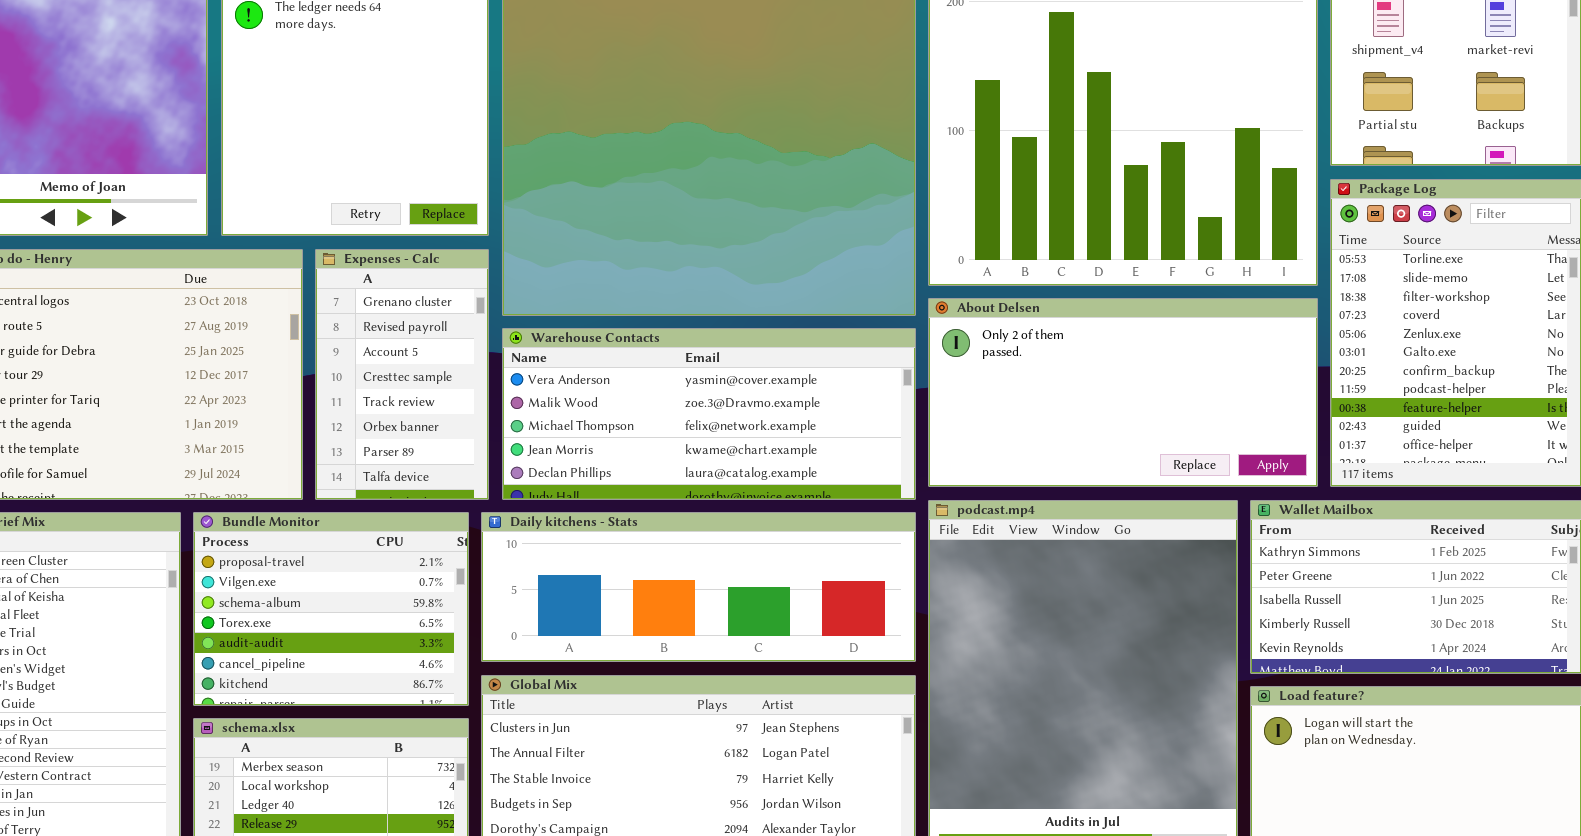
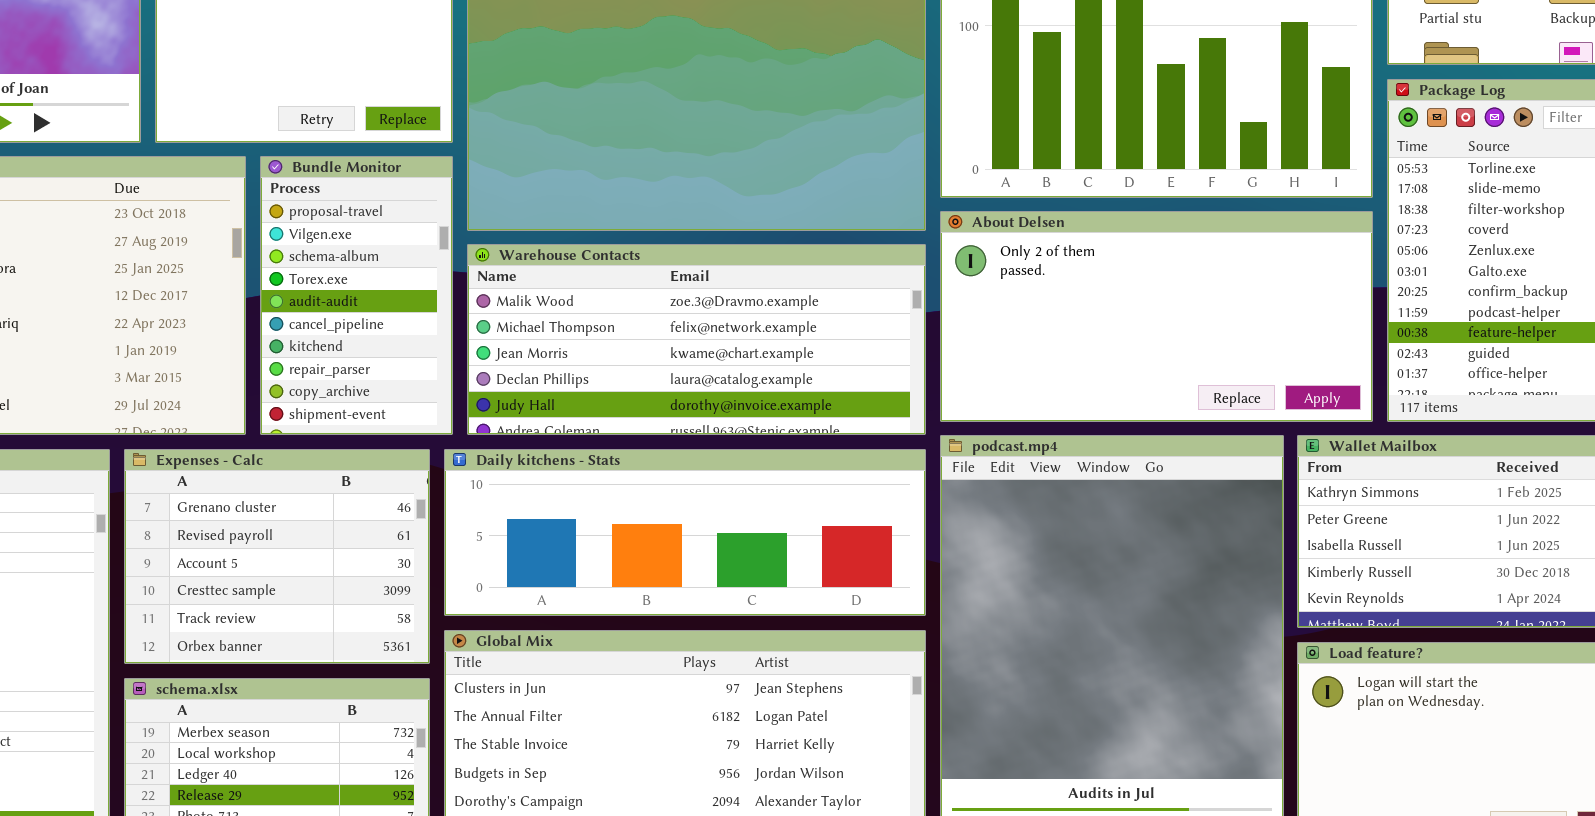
Expenses - Calc: [315,249,489,500] -> [124,449,430,664], moved, resized
Warehouse Contacts: [502,328,916,500] -> [467,244,926,435], scrolled down 1 row
Bundle Monitor: [193,512,469,706] -> [260,156,453,435], moved, resized

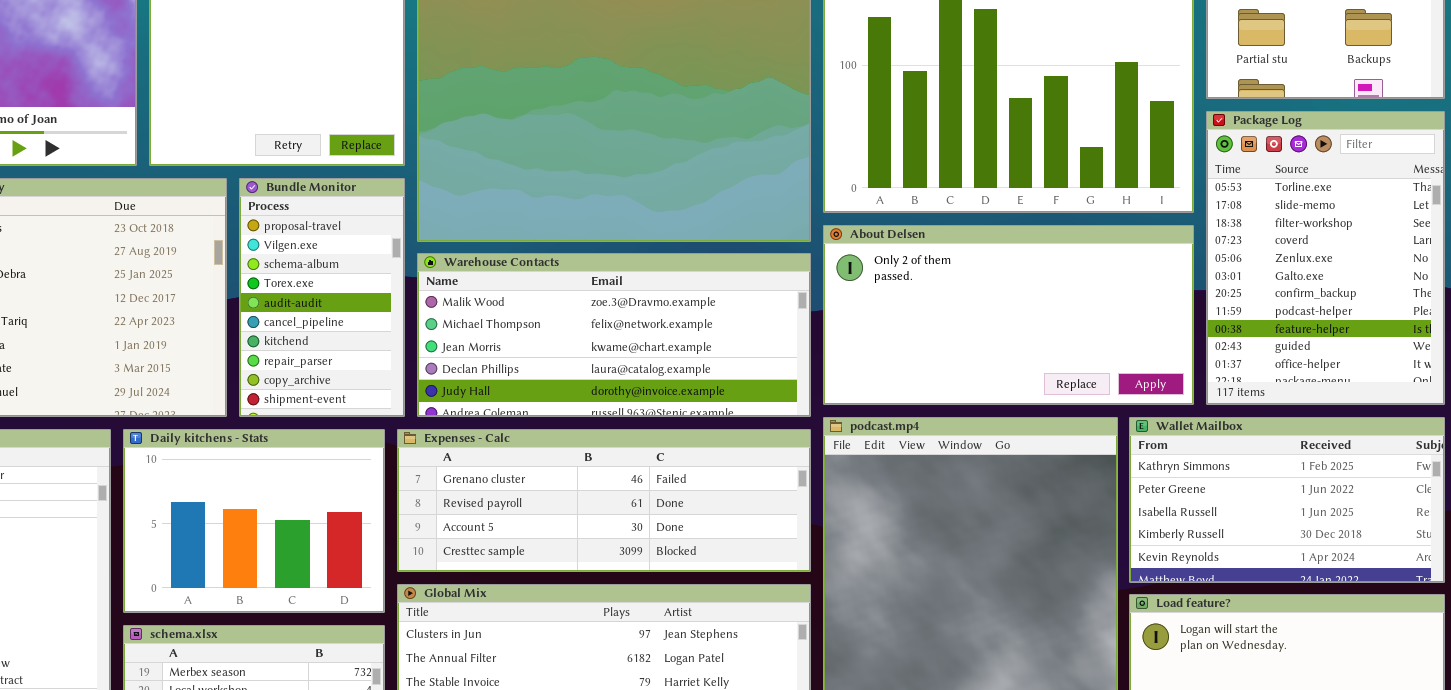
Expenses - Calc: [124,449,430,664] -> [397,429,811,572], moved, resized
Daily kitchens - Stats: [444,449,926,616] -> [123,429,385,613], moved, resized

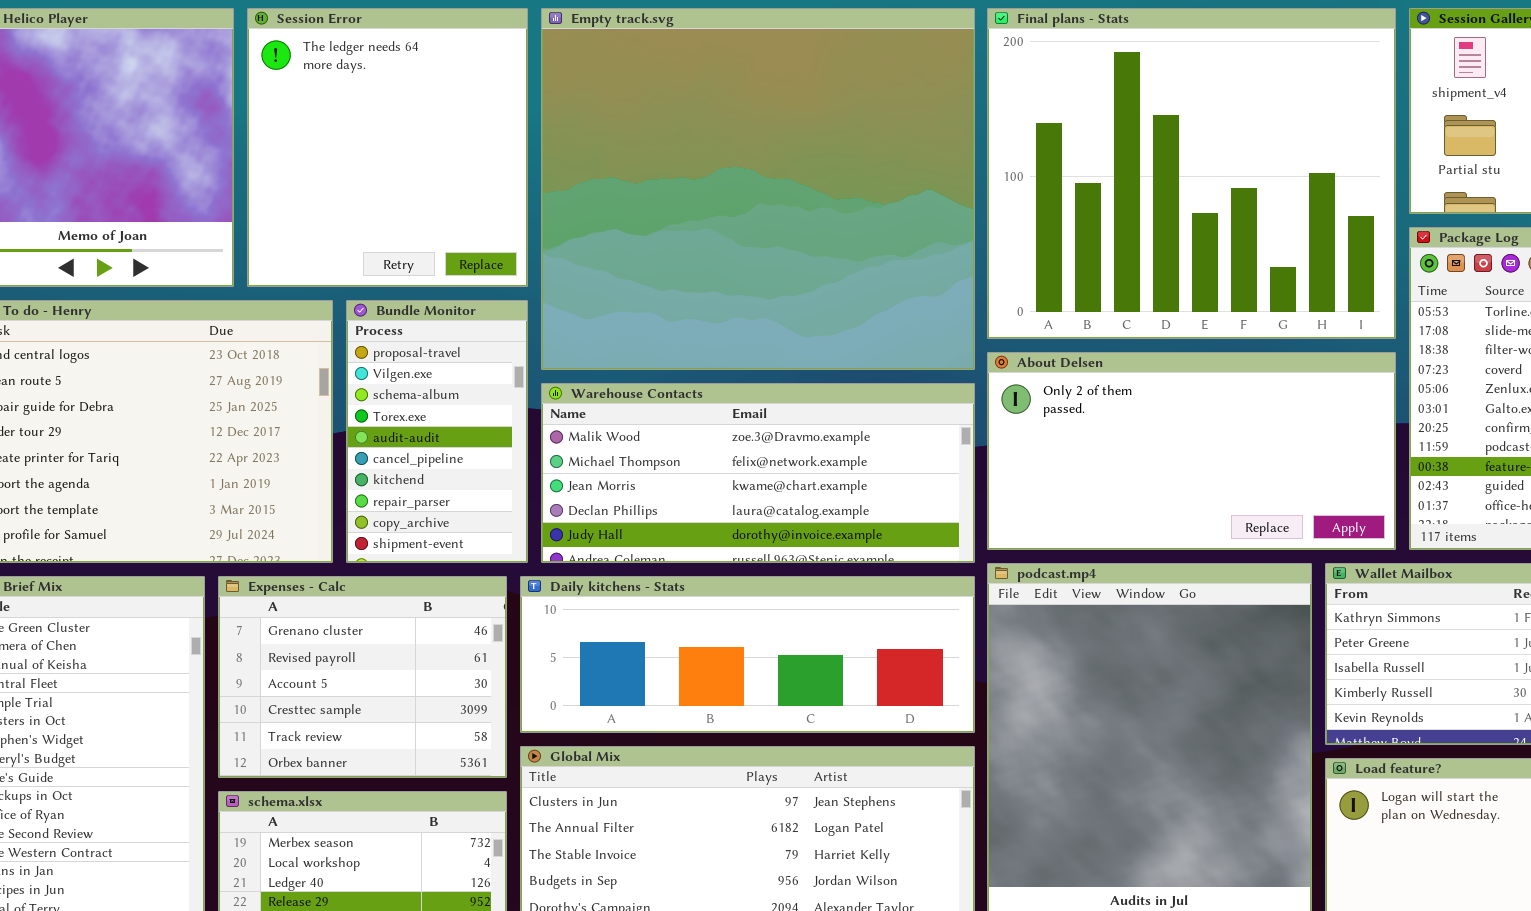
Daily kitchens - Stats: [123,429,385,613] -> [520,576,975,733], moved, resized
Expenses - Calc: [397,429,811,572] -> [218,576,507,778], moved, resized

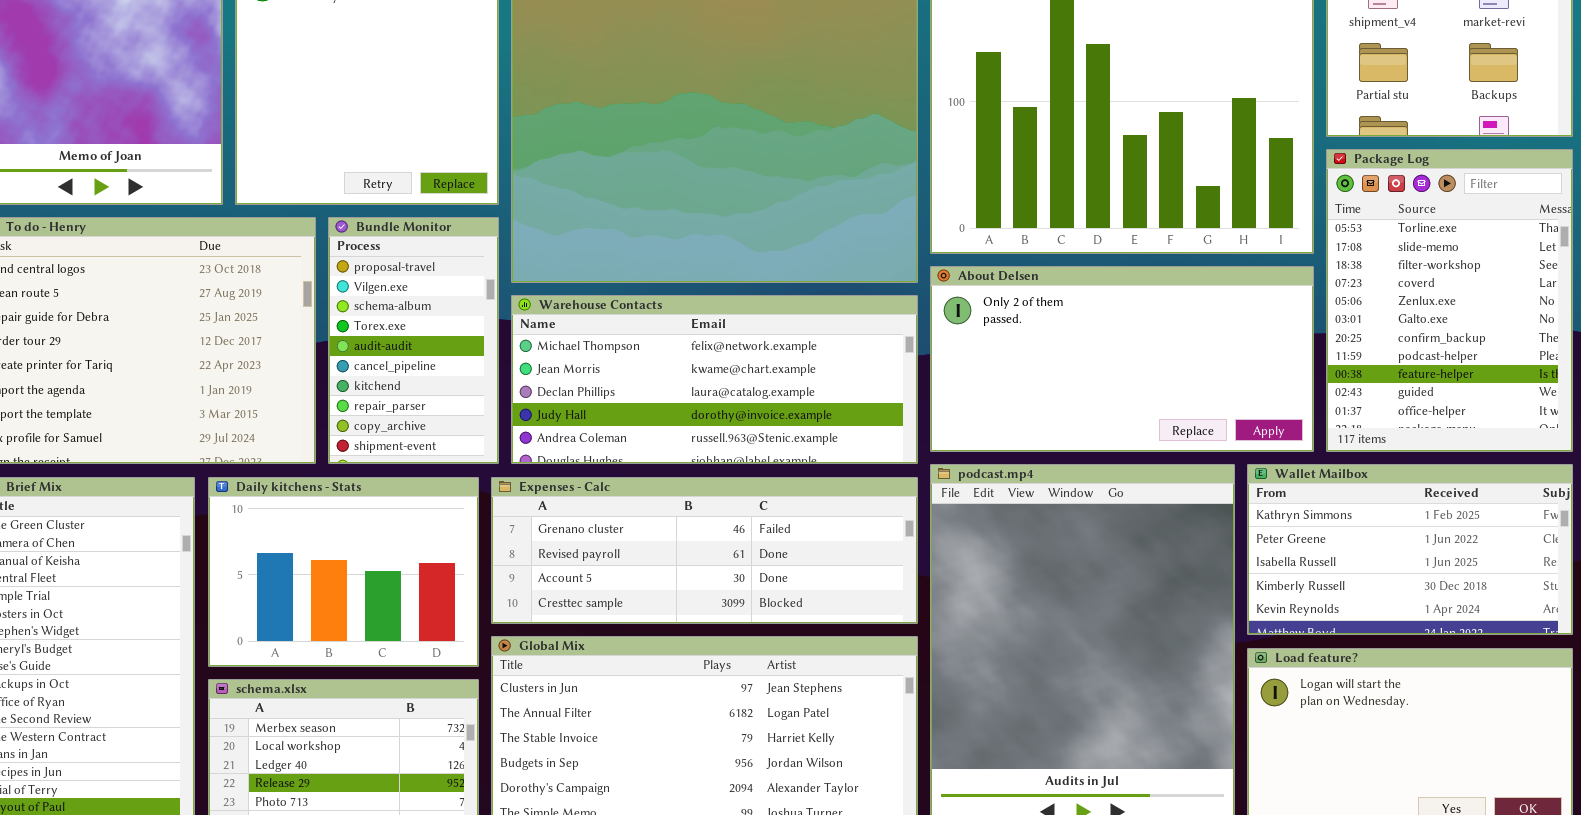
Warehouse Contacts: [541,383,975,563] -> [511,295,918,464], scrolled down 1 row
Expenses - Calc: [218,576,507,778] -> [491,477,918,624], moved, resized
Daily kitchens - Stats: [520,576,975,733] -> [208,477,479,667], moved, resized

